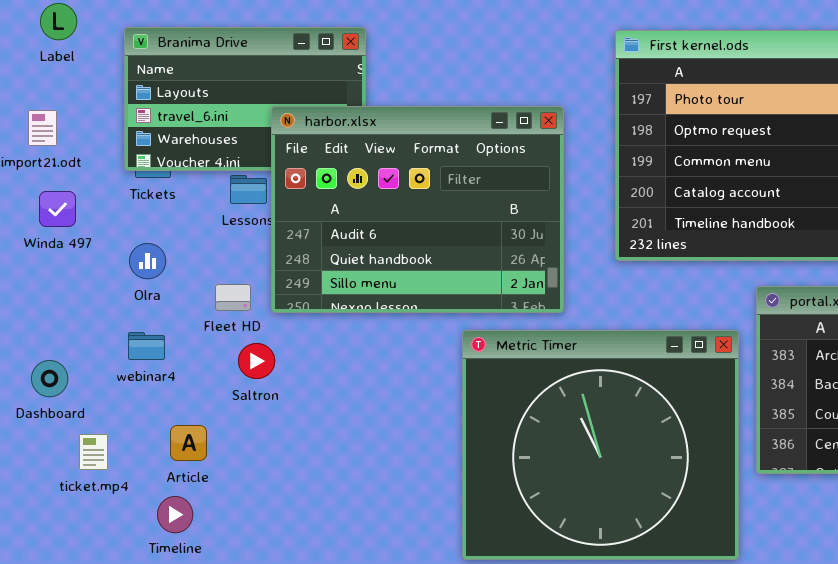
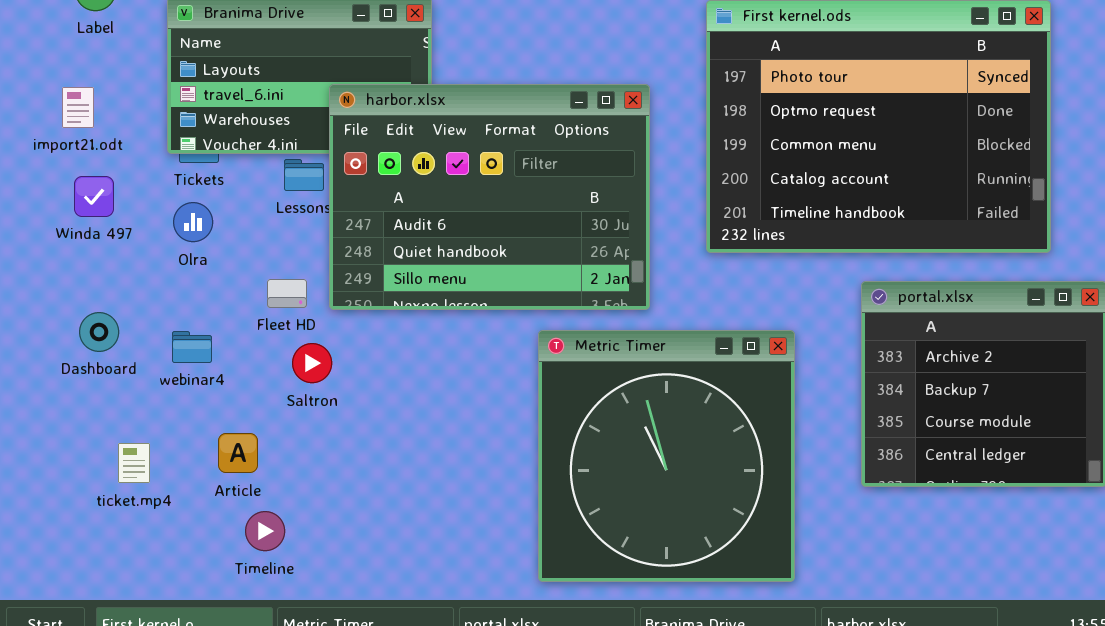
Olra: [129,243,166,279] -> [173,202,213,242], moved
Metric Timer: [462,330,739,560] -> [538,330,795,582], resized
Dashboard: [31,360,68,397] -> [79,312,119,352], moved
Timeline: [157,496,193,533] -> [245,511,285,551], moved

